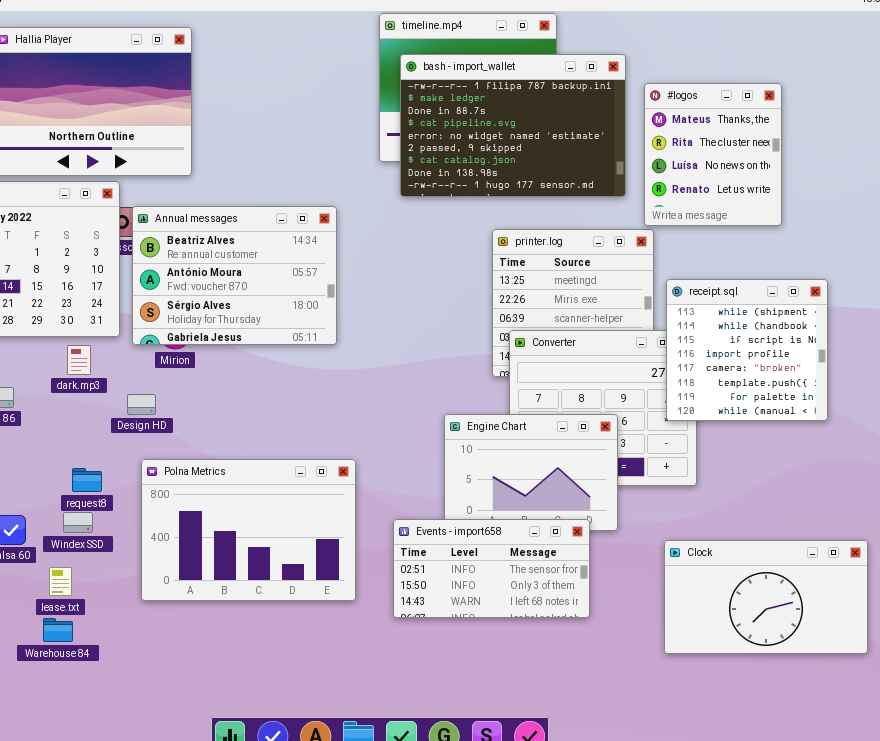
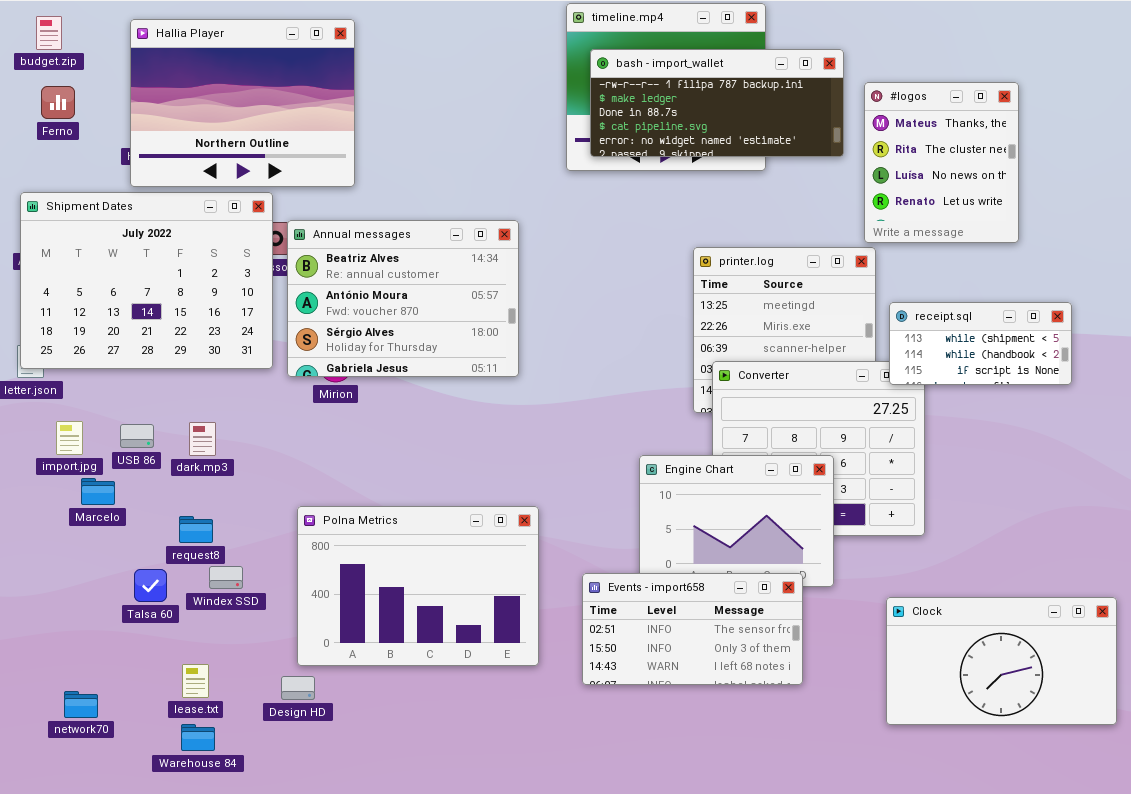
bash - import_wallet: [400,54,626,197] -> [590,49,844,157], resized
receipt.sql: [666,279,828,421] -> [889,302,1072,385], resized
dark.mp3: [67,345,91,375] -> [189,422,216,456], moved
Design HD: [127,394,156,415] -> [281,676,315,700], moved
request8: [72,468,102,492] -> [179,516,213,543], moved
lease.txt: [49,567,72,596] -> [182,664,209,698], moved
Warehouse 84: [43,618,73,642] -> [181,724,215,751], moved

